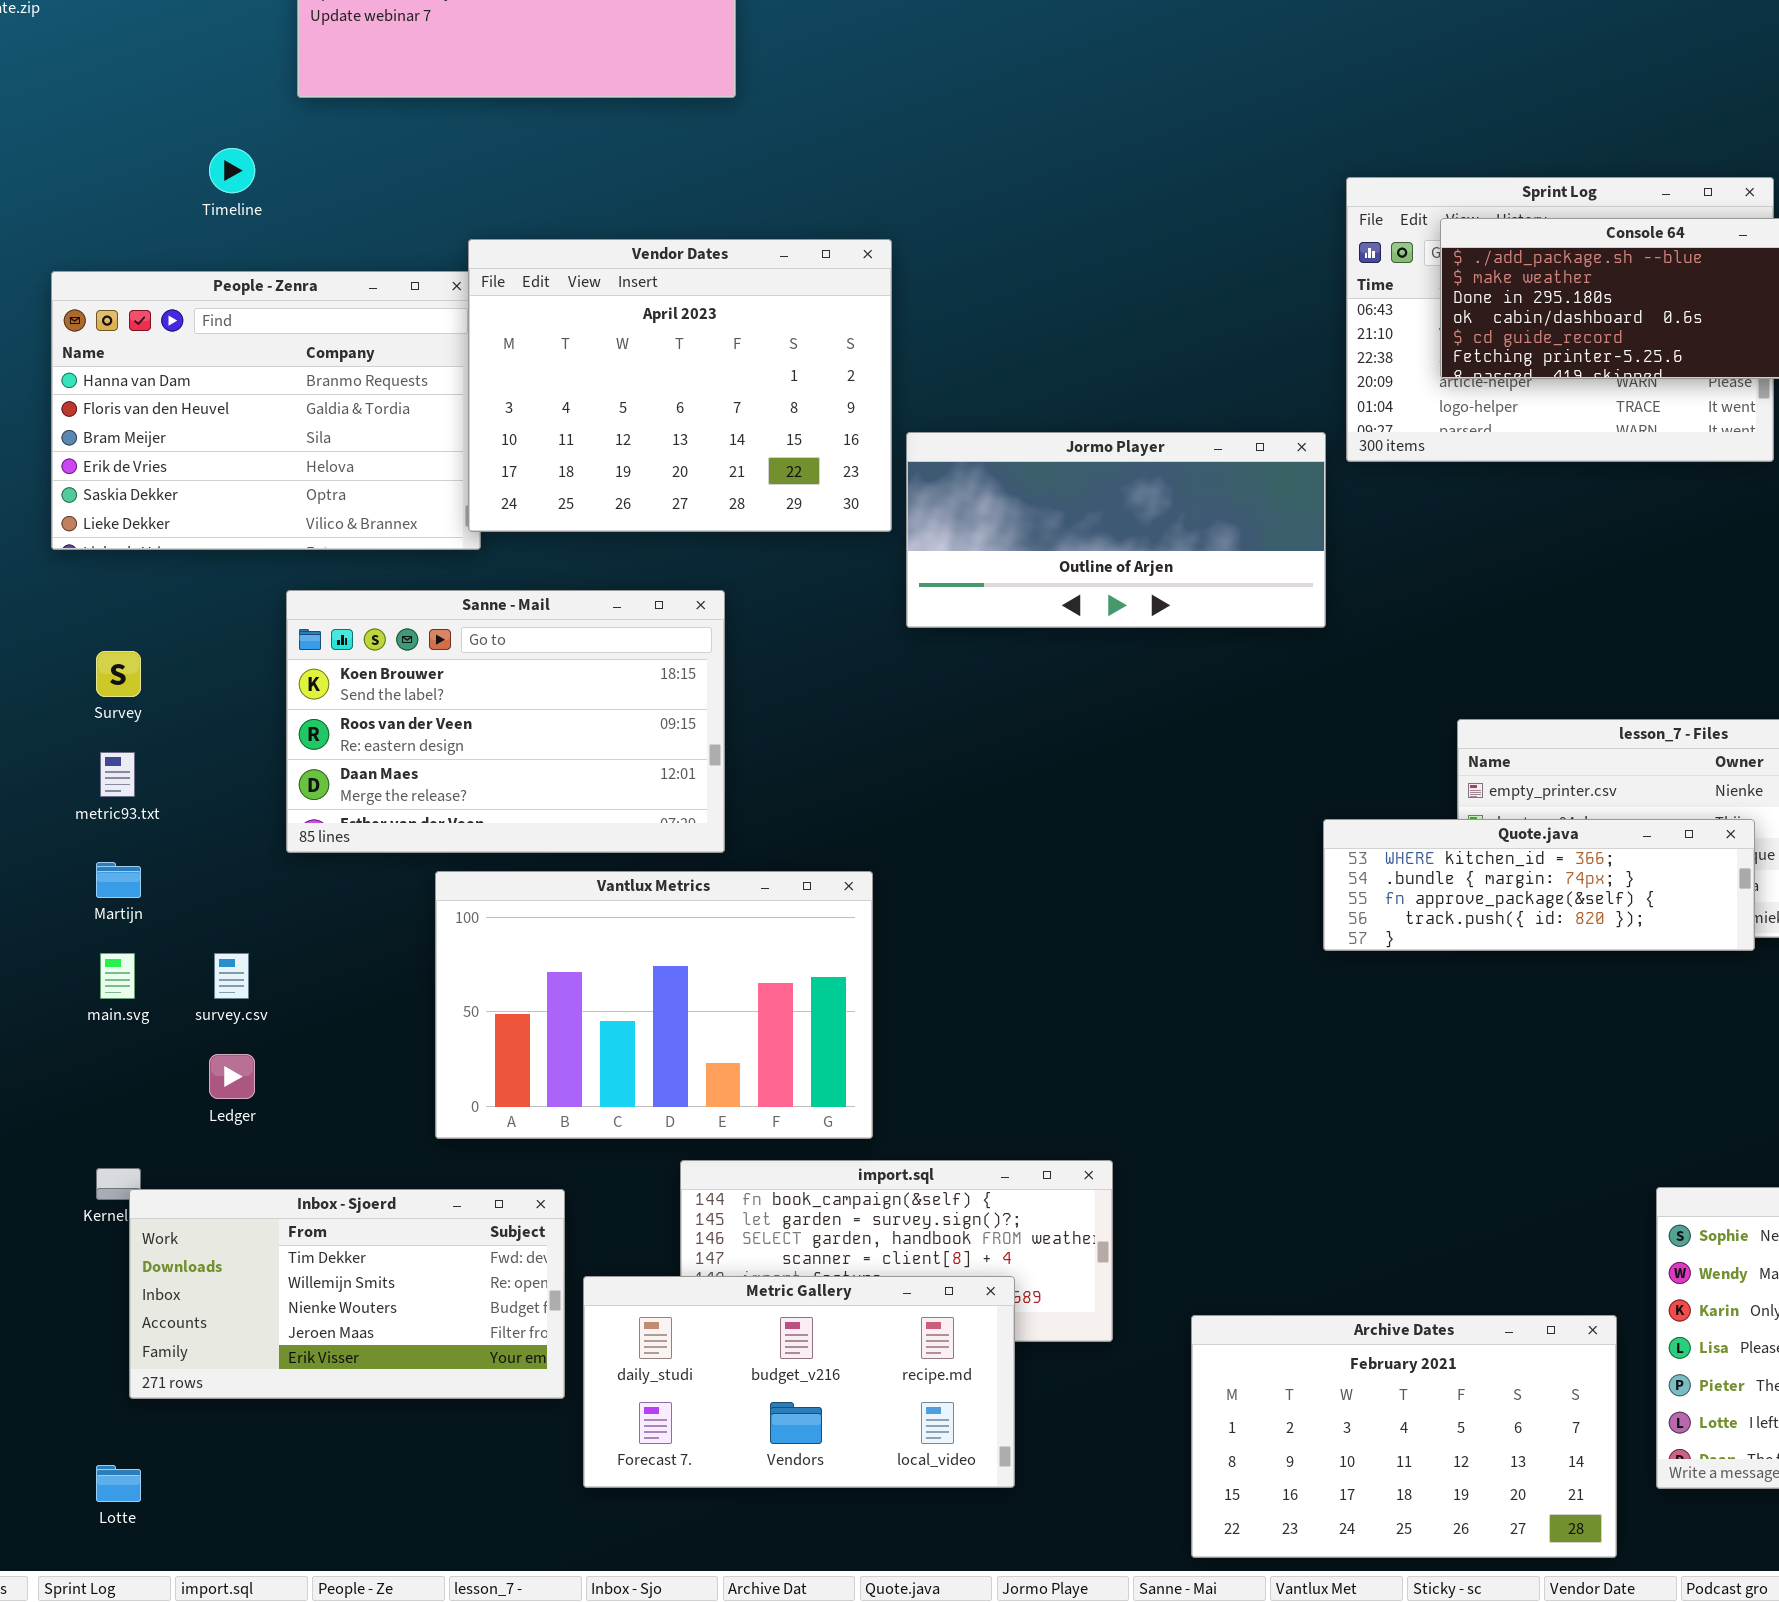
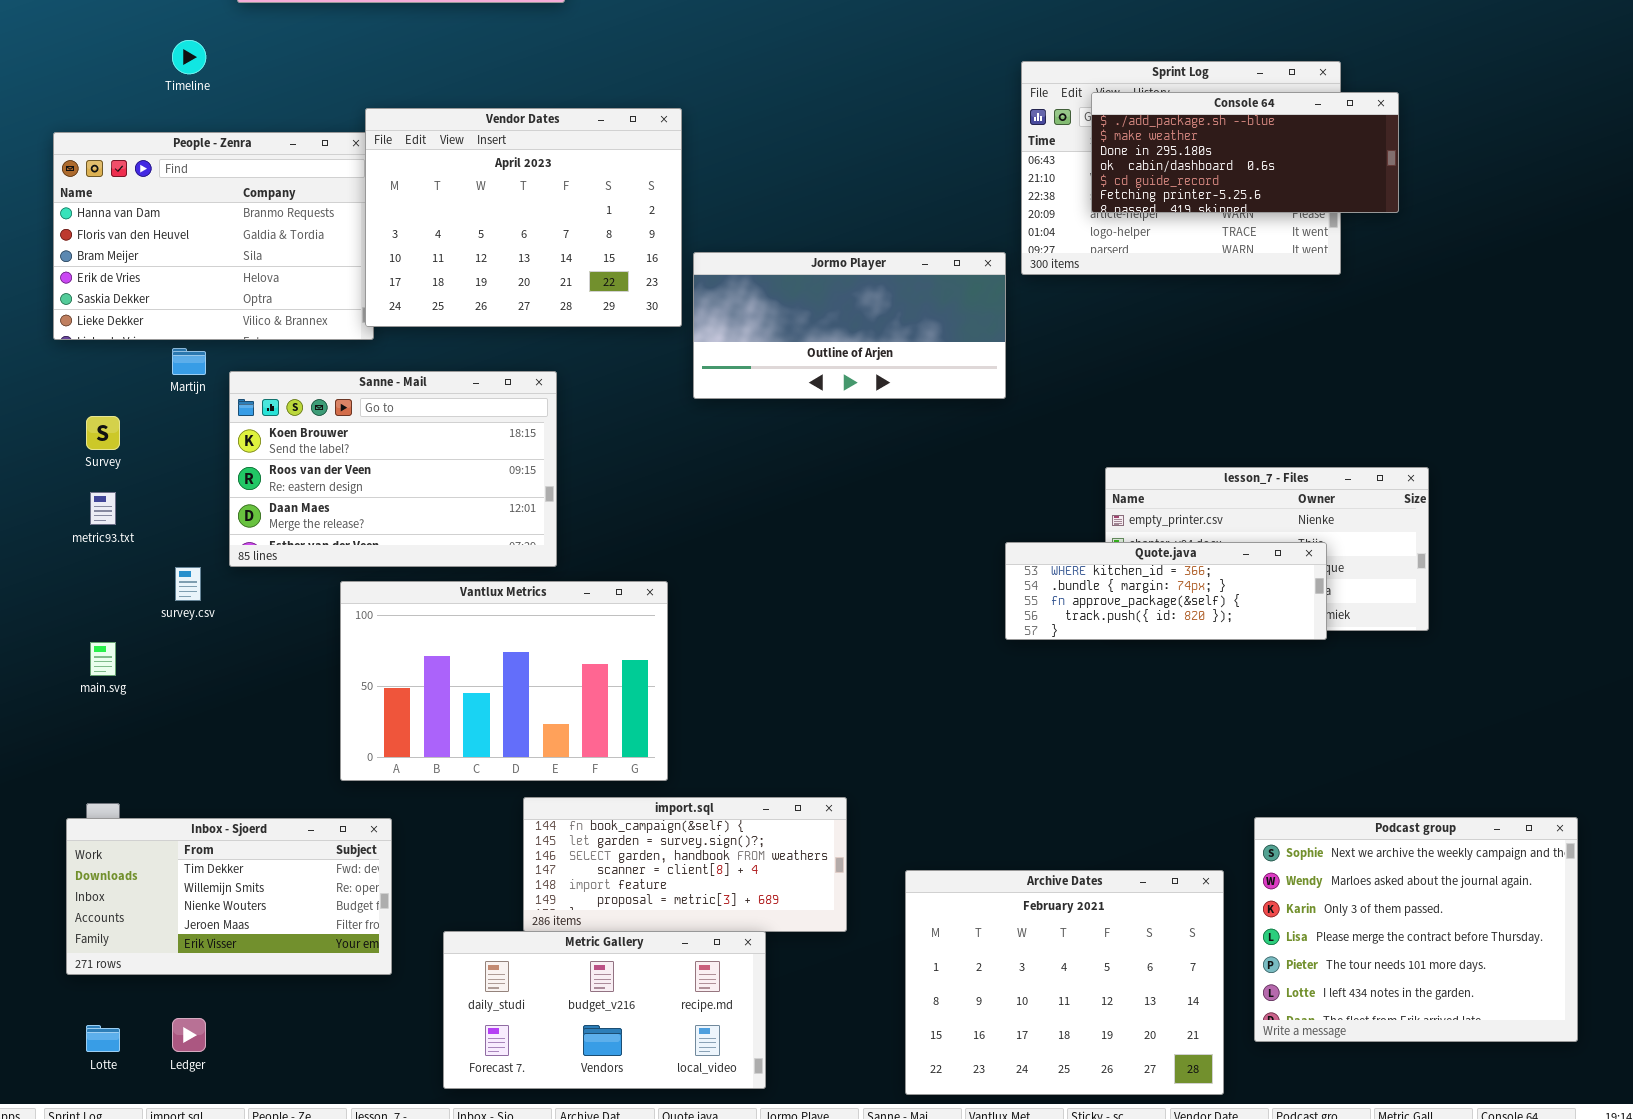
Martijn: [96,862,141,898] -> [172,348,206,375], moved
survey.csv: [214,953,249,999] -> [175,567,201,601], moved
Ledger: [209,1054,255,1099] -> [172,1018,206,1052], moved
Inbox - Sjoerd: [129,1189,565,1399] -> [66,818,392,975], moved
Metric Gallery: [583,1276,1015,1488] -> [443,931,766,1089], moved
Archive Dates: [1191,1315,1617,1558] -> [905,870,1224,1095], resized

